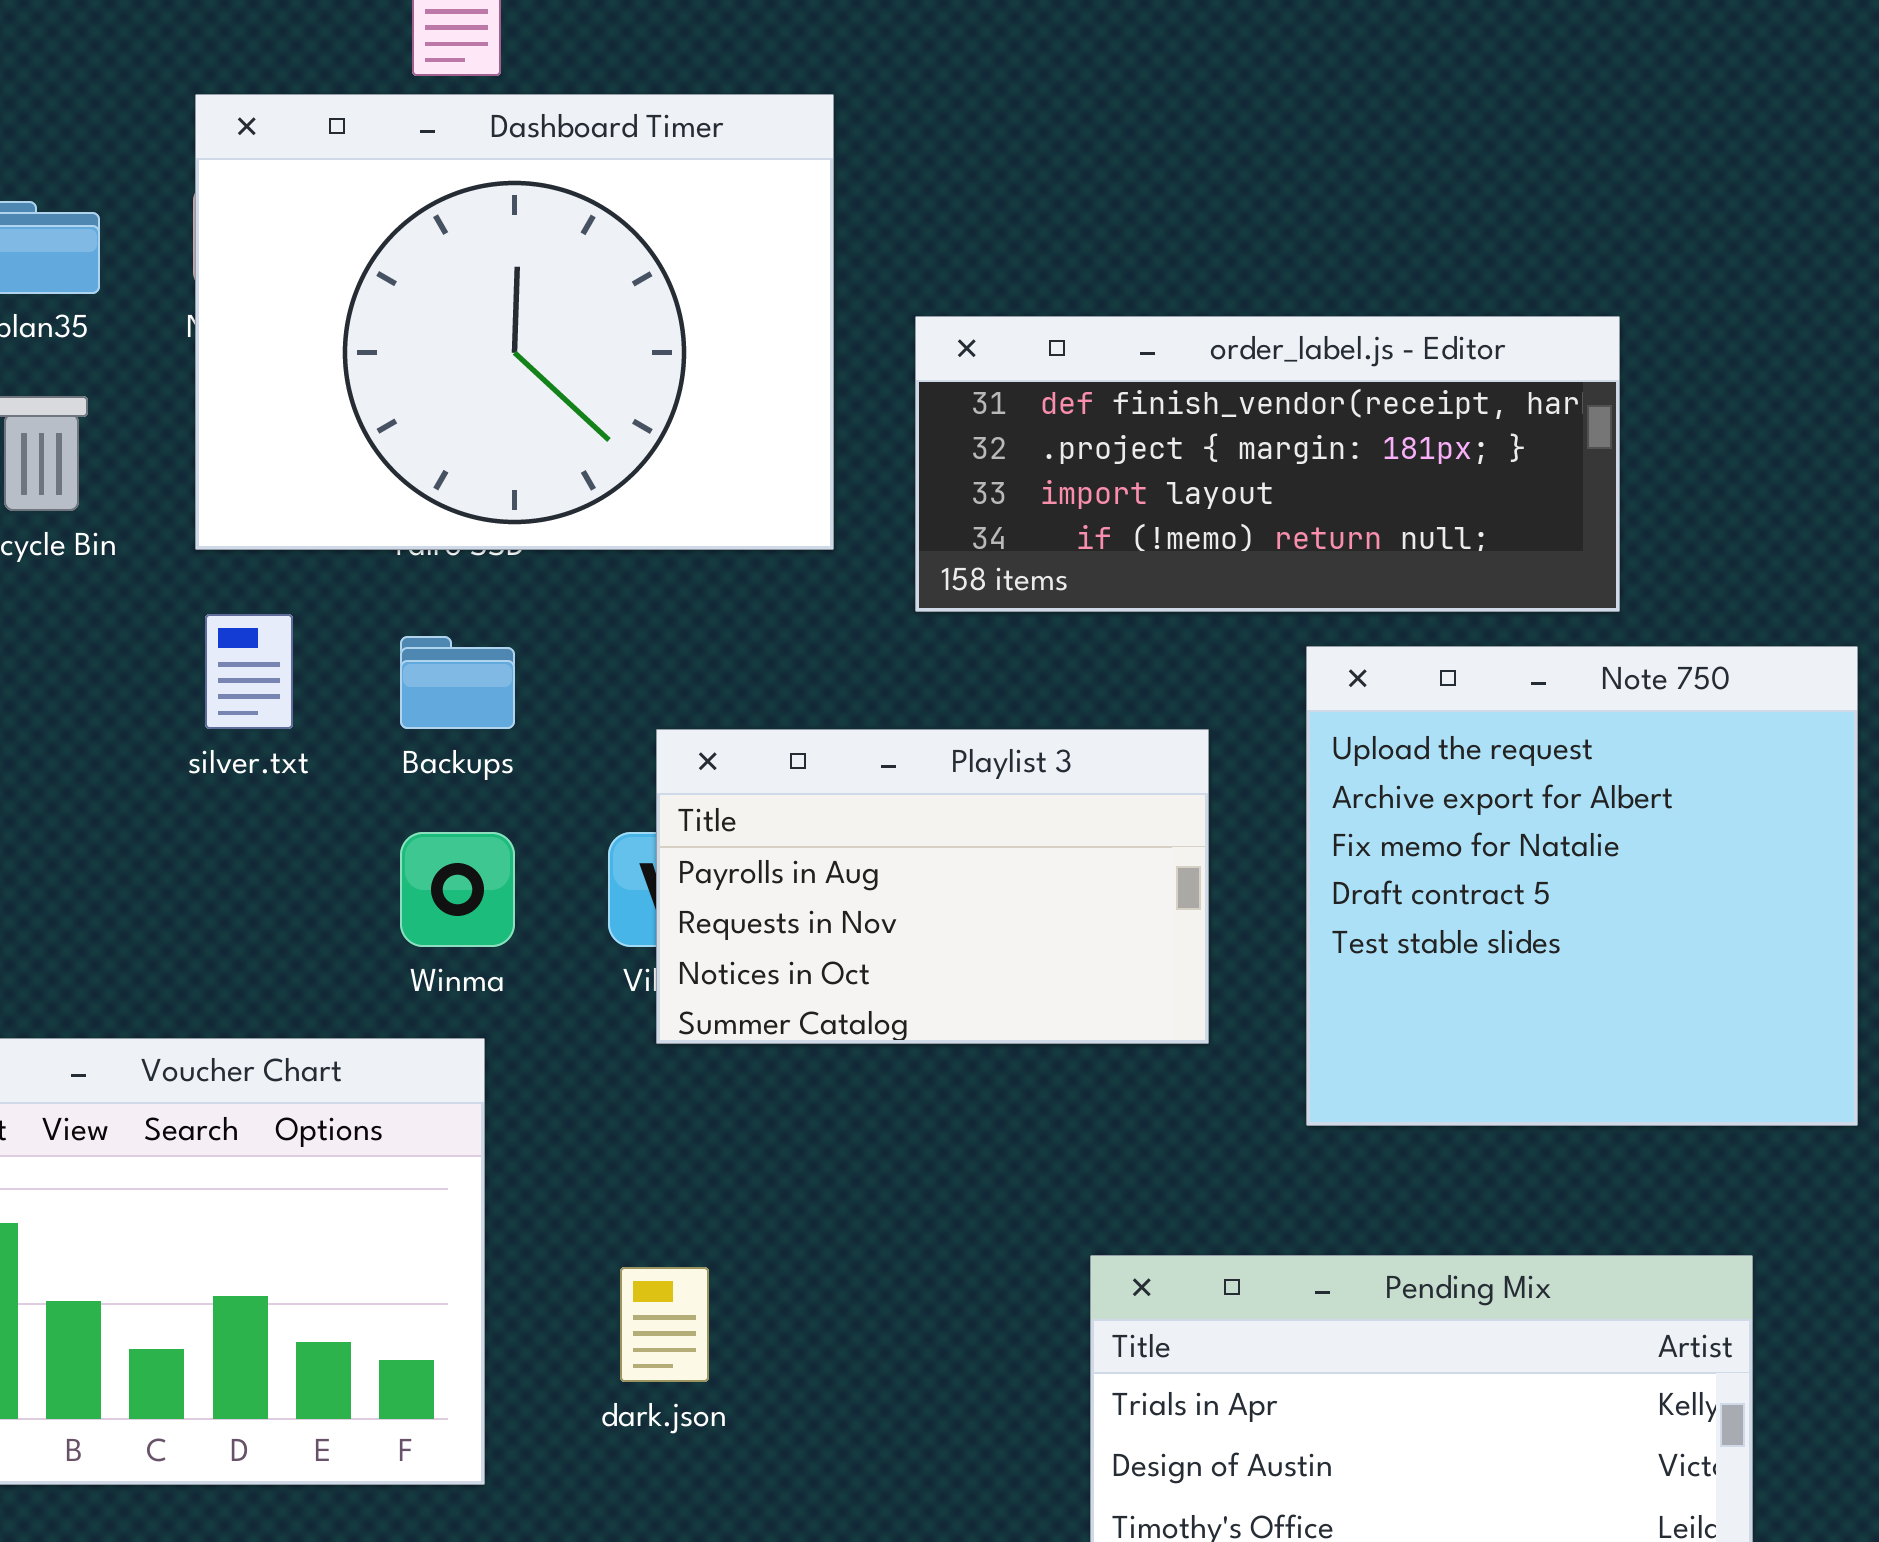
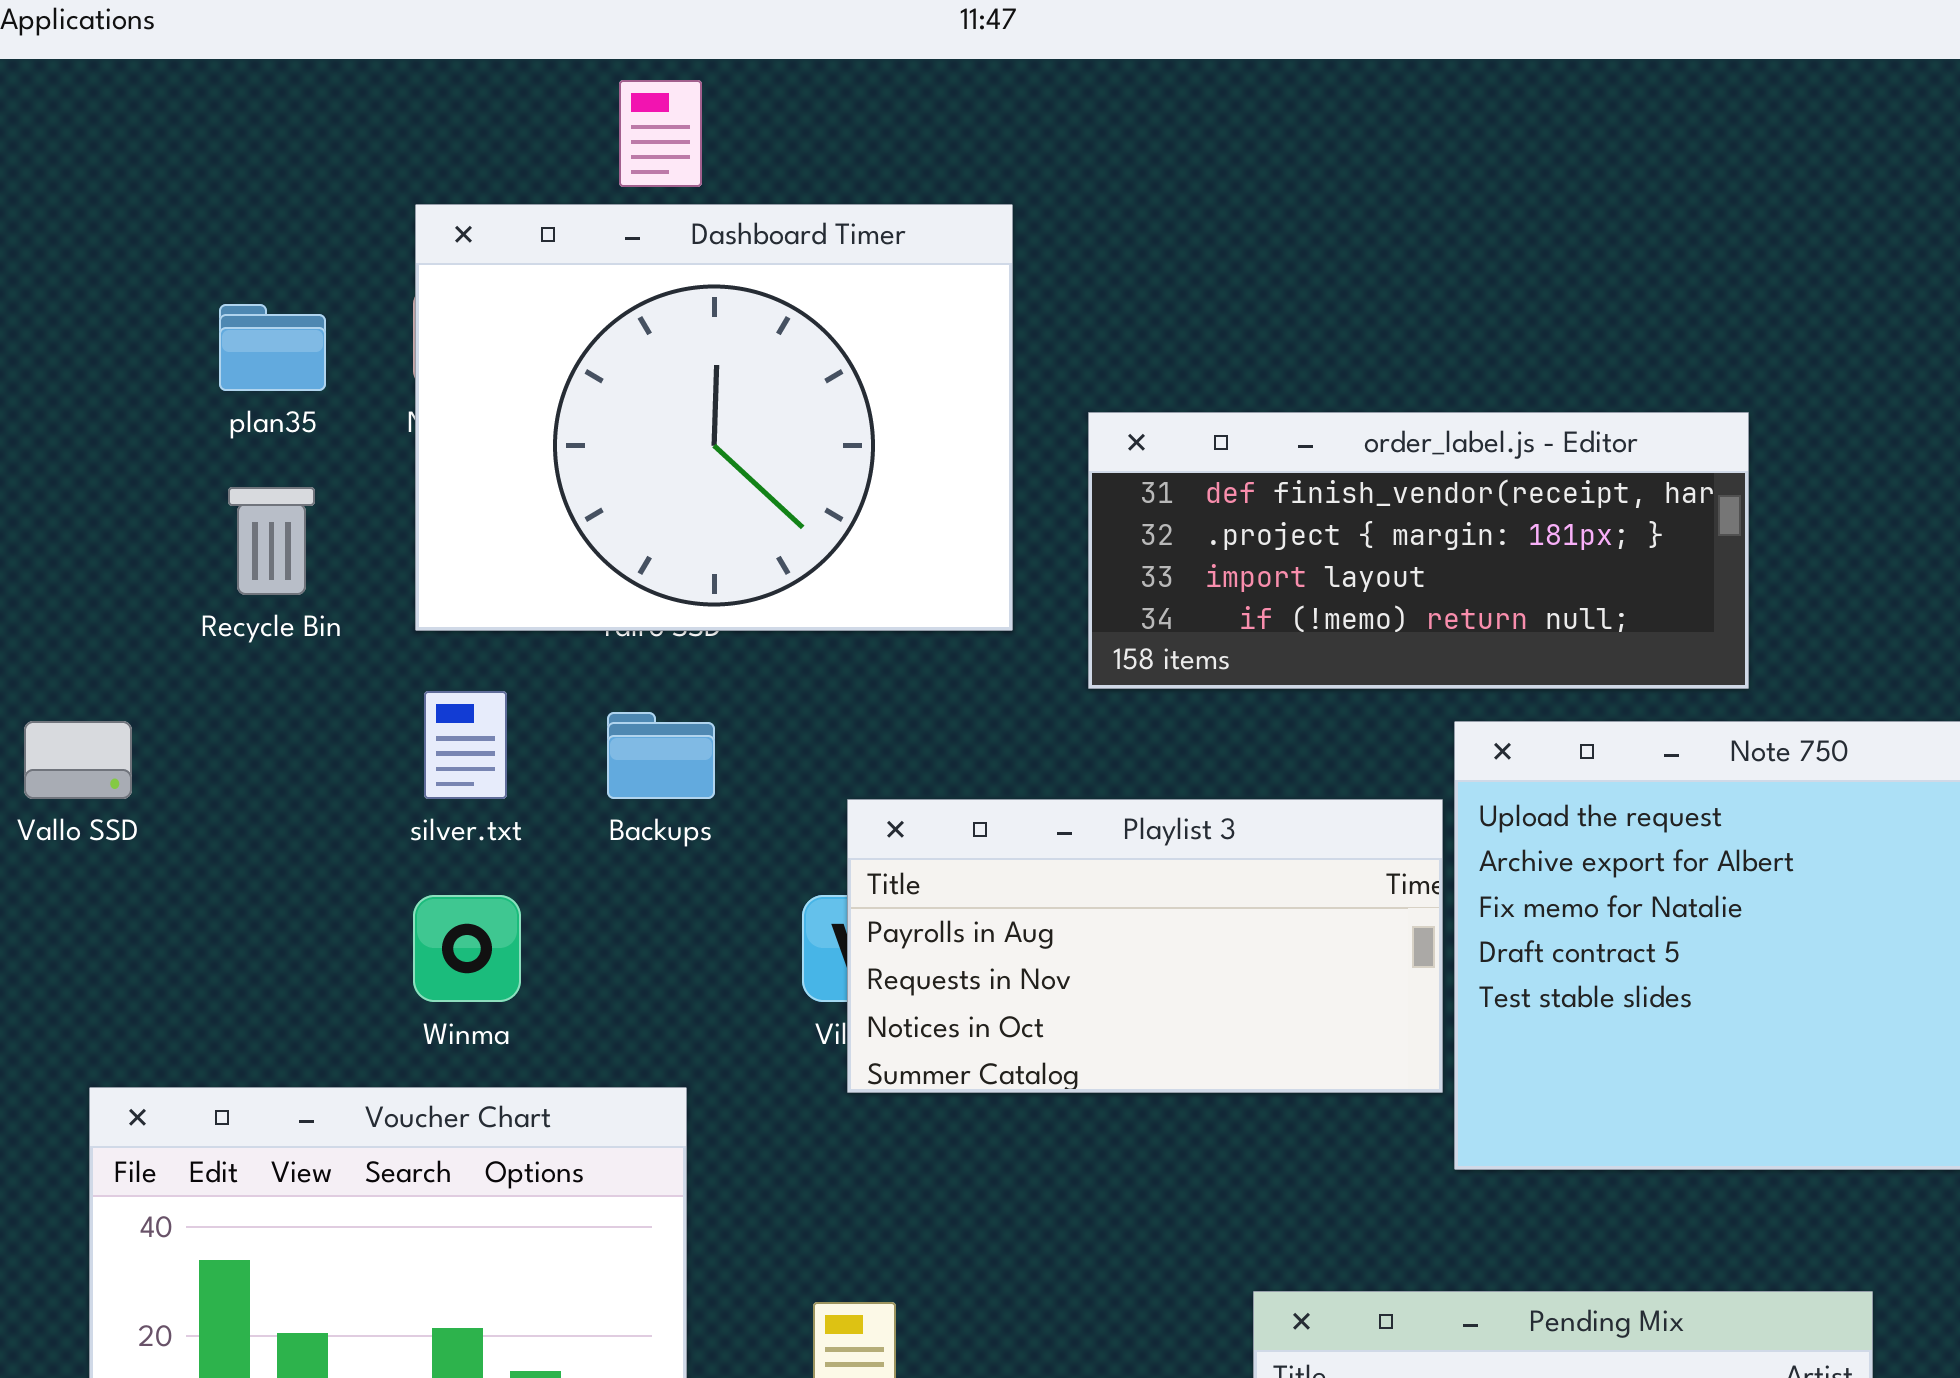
Playlist 3: [656,729,1209,1044] -> [847,799,1443,1093], resized
Winma: [400,832,515,947] -> [413,895,521,1002], moved

